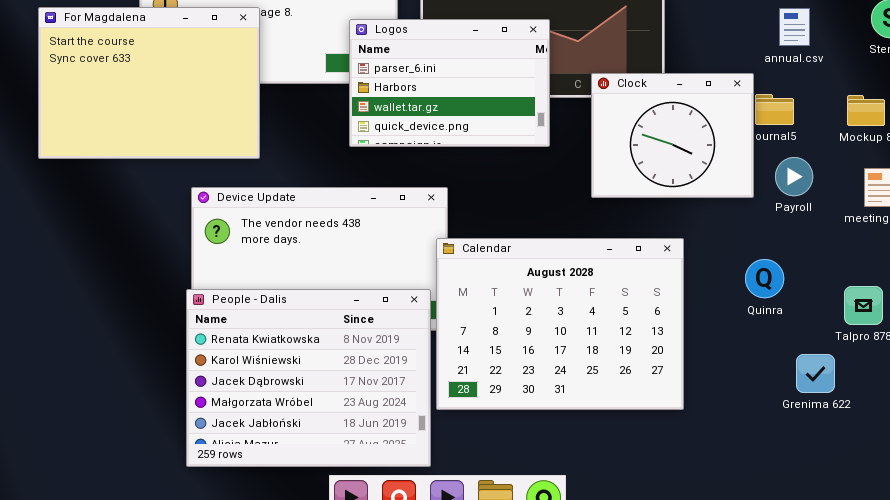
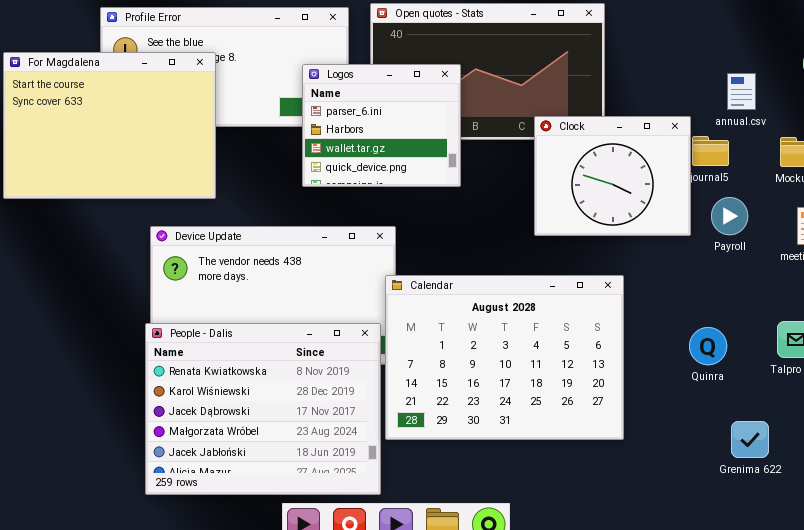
annual.csv: [779,8,810,46] -> [727,73,756,110], moved
Logos: [349,19,550,147] -> [302,64,461,187], resized
Quinra: [745,259,784,298] -> [689,327,727,365], moved
Grenima 622: [796,354,835,393] -> [731,421,769,458], moved

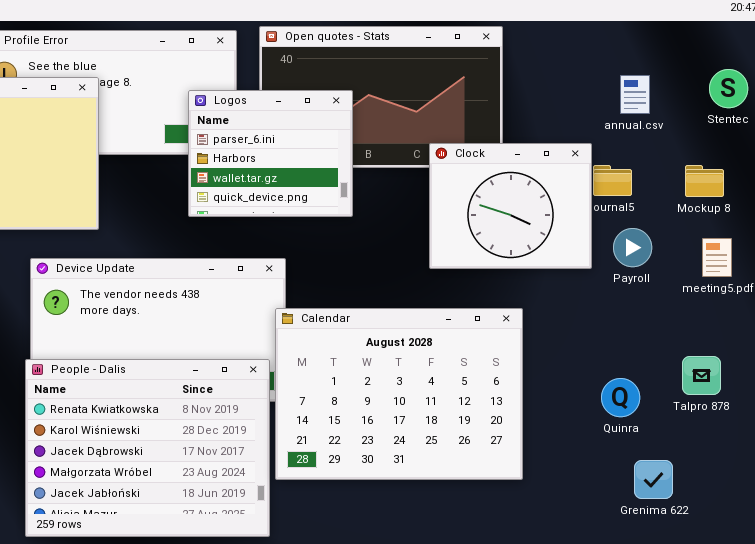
annual.csv: [727,73,756,110] -> [620,75,650,114], moved
Quinra: [689,327,727,365] -> [601,378,640,417], moved

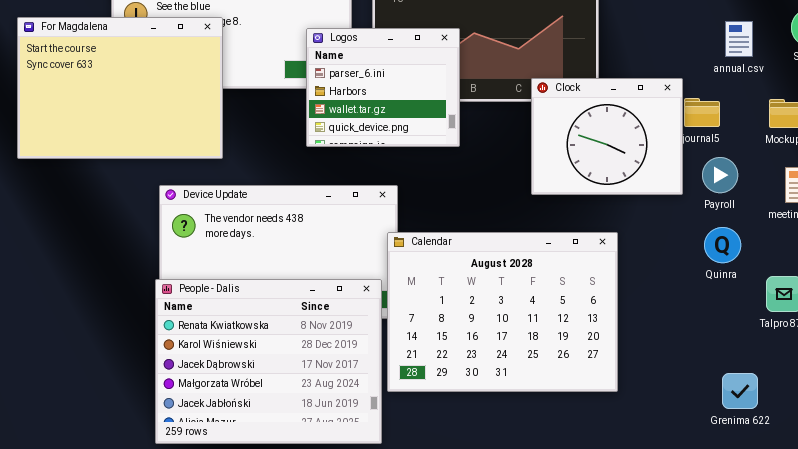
annual.csv: [620,75,650,114] -> [725,21,753,57], moved
Quinra: [601,378,640,417] -> [704,227,741,263], moved

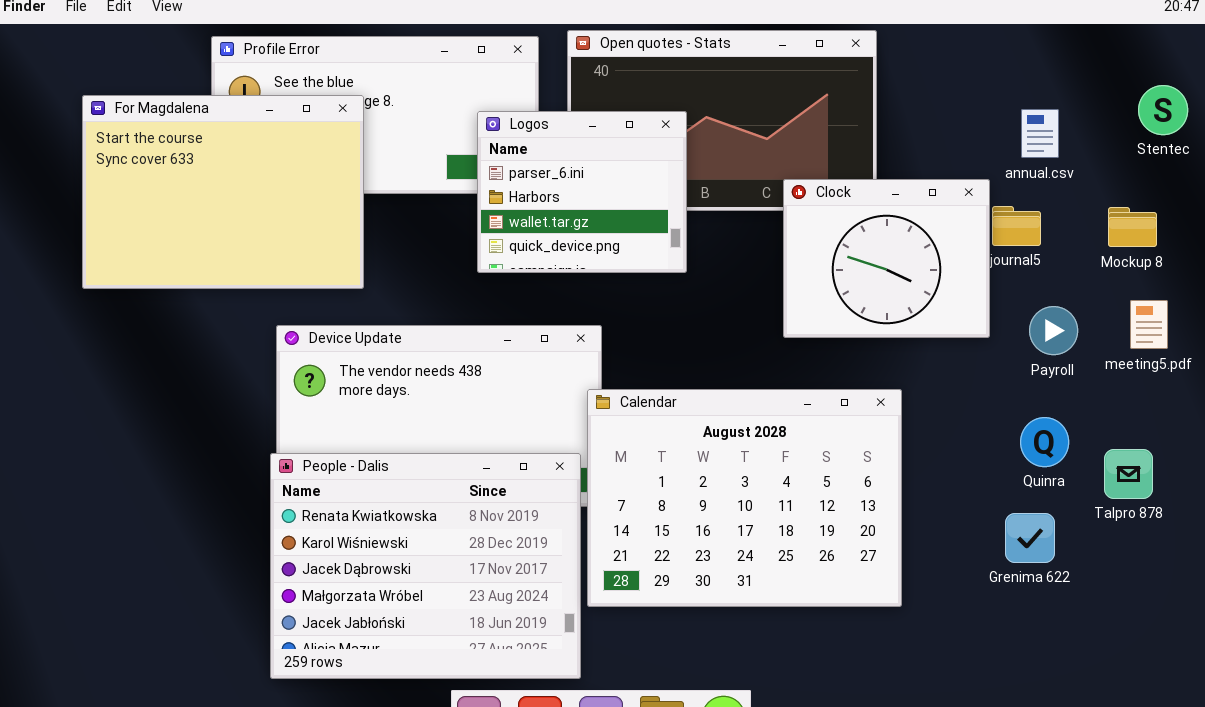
annual.csv: [725,21,753,57] -> [1021,109,1059,158], moved
Payroll: [702,157,738,193] -> [1029,306,1078,355], moved
Quinra: [704,227,741,263] -> [1020,417,1069,467], moved
Grenima 622: [722,373,758,409] -> [1005,513,1055,563], moved

